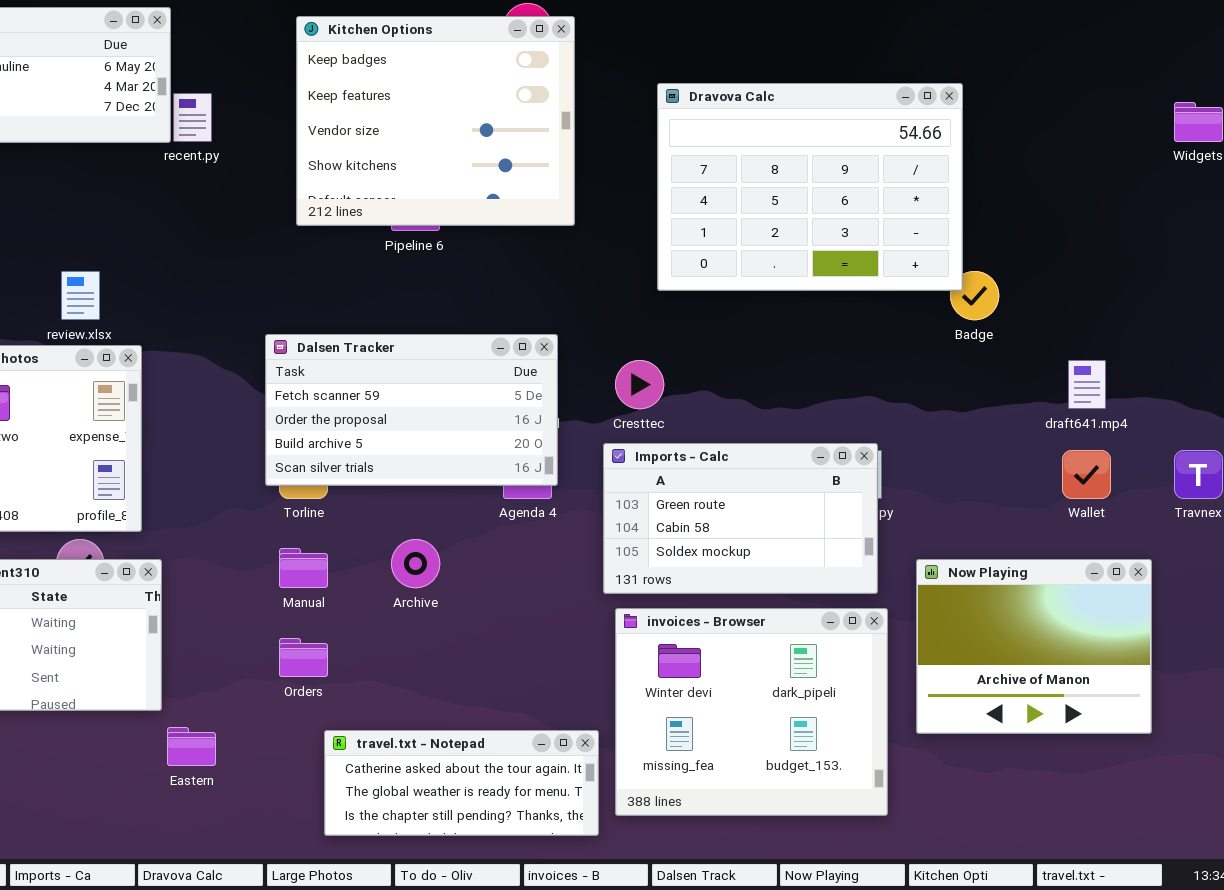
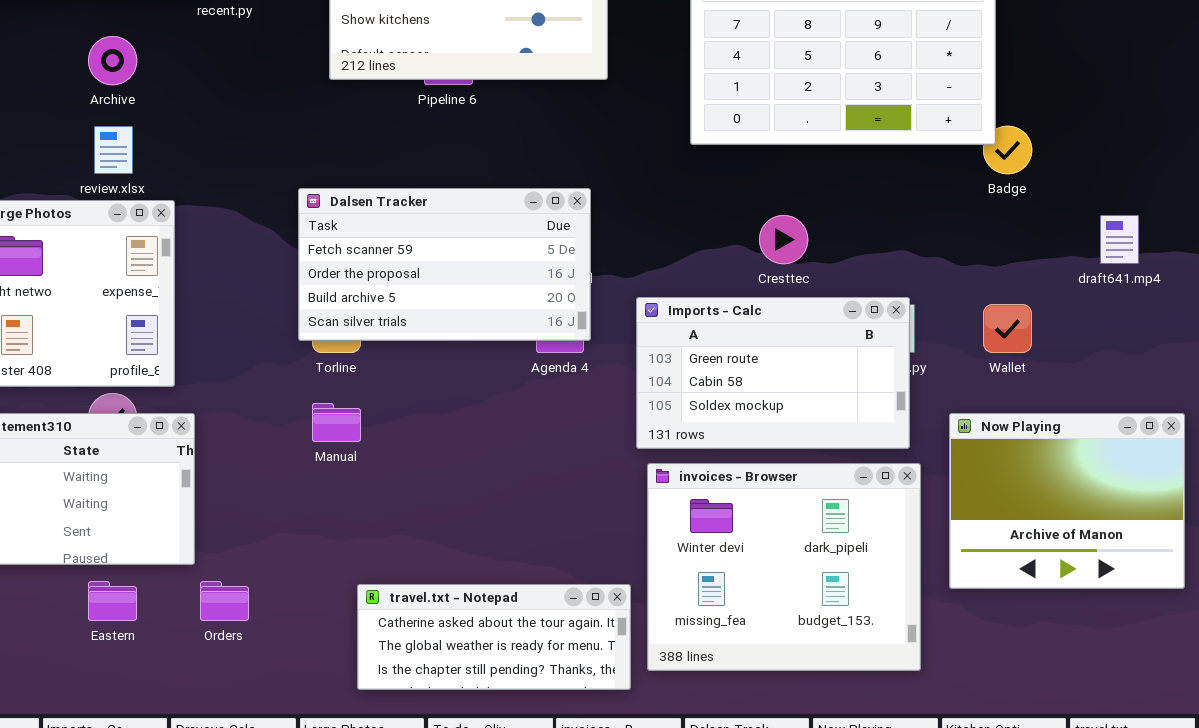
Cresttec: [615,360,664,409] -> [759,215,808,264], moved
Wallet: [1062,450,1111,499] -> [983,304,1032,353], moved
Archive: [391,539,440,588] -> [88,36,137,85], moved
Orders: [279,638,328,677] -> [200,581,249,621], moved
Eastern: [167,727,216,766] -> [88,581,137,621], moved

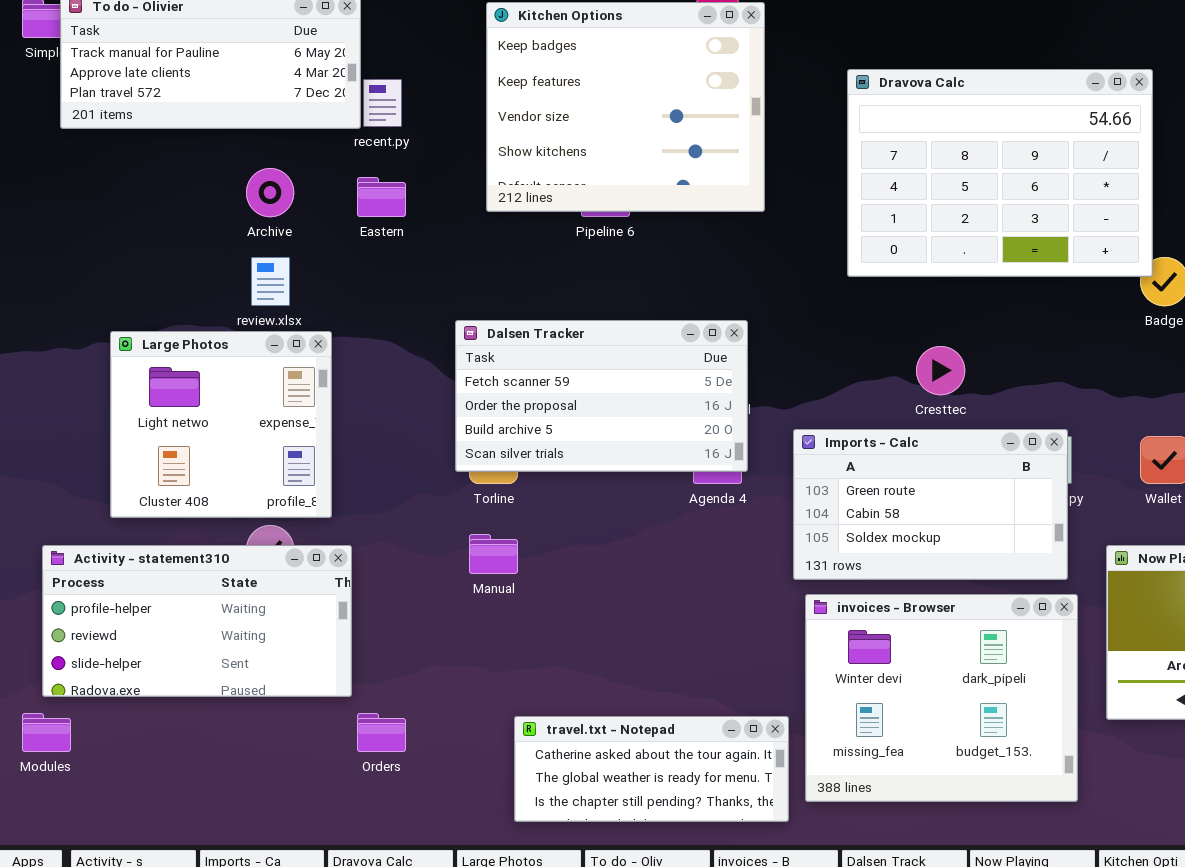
Eastern: [88,581,137,621] -> [357,177,406,217], moved

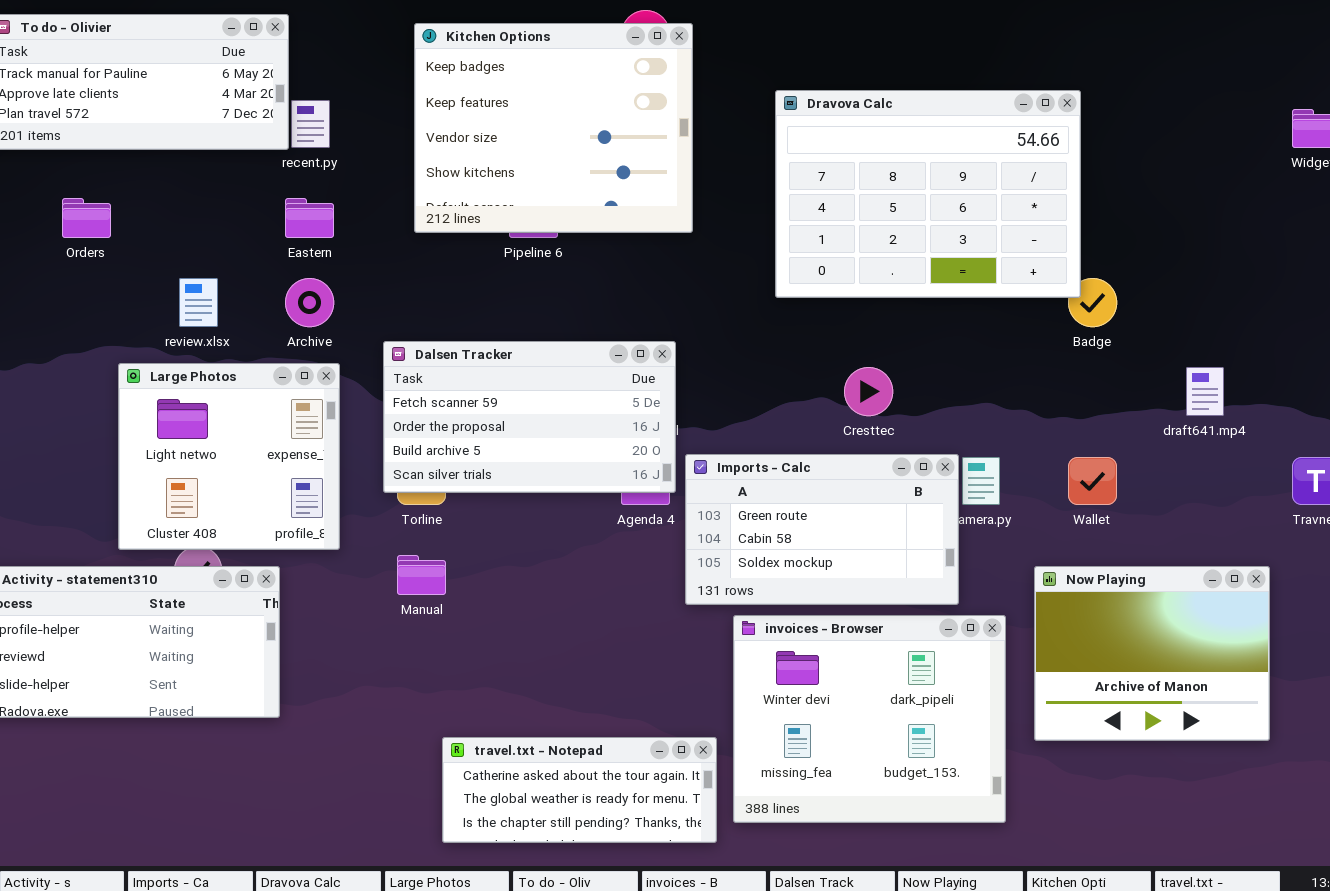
Archive: [246,168,294,217] -> [285,278,334,327], moved
Large Photos: [110,331,332,518] -> [118,363,340,550], moved
Imports - Calc: [793,429,1068,580] -> [685,454,959,605], moved
Orders: [357,713,406,752] -> [62,198,111,238], moved

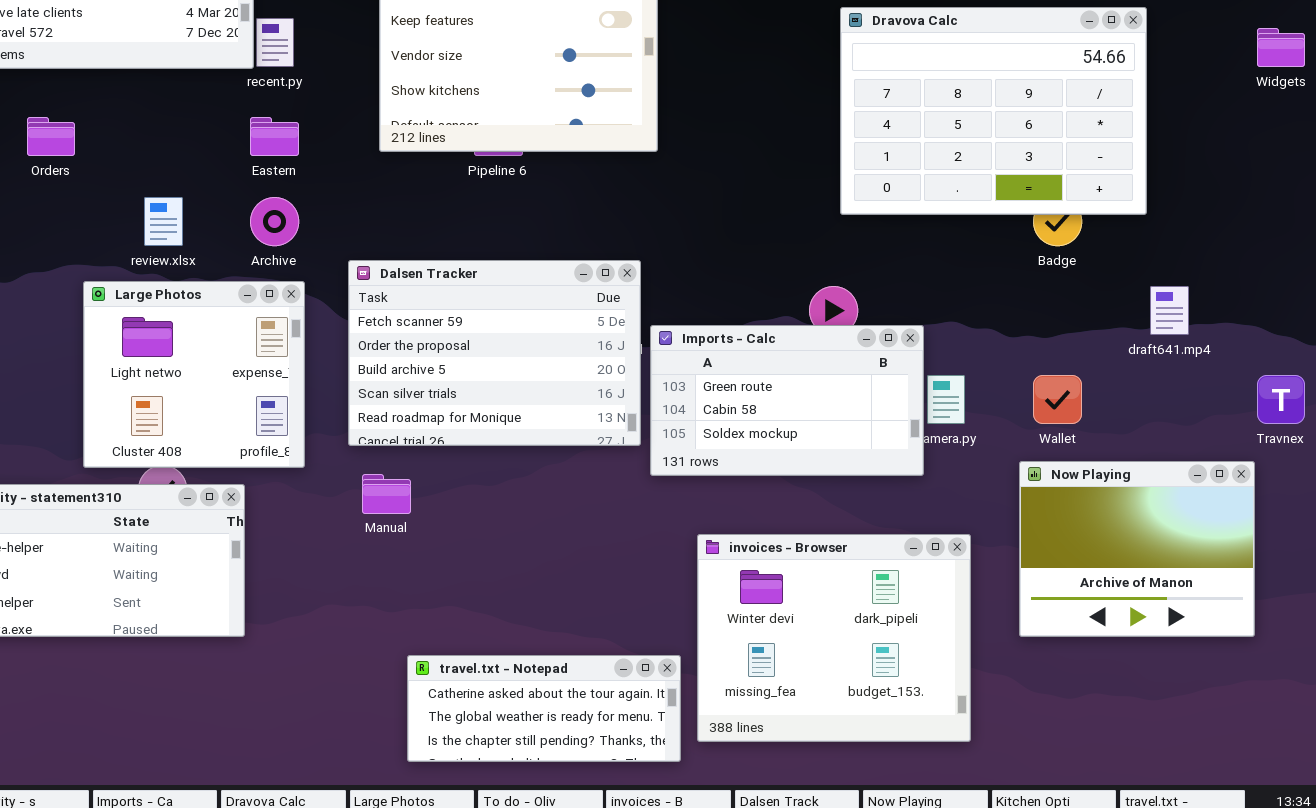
Dravova Calc: [775,90,1081,298] -> [840,7,1147,215], moved
Dalsen Tracker: [383,341,676,493] -> [348,260,641,446], resized
Imports - Calc: [685,454,959,605] -> [650,325,924,476], moved
Now Playing: [1034,566,1270,741] -> [1019,461,1255,637], moved

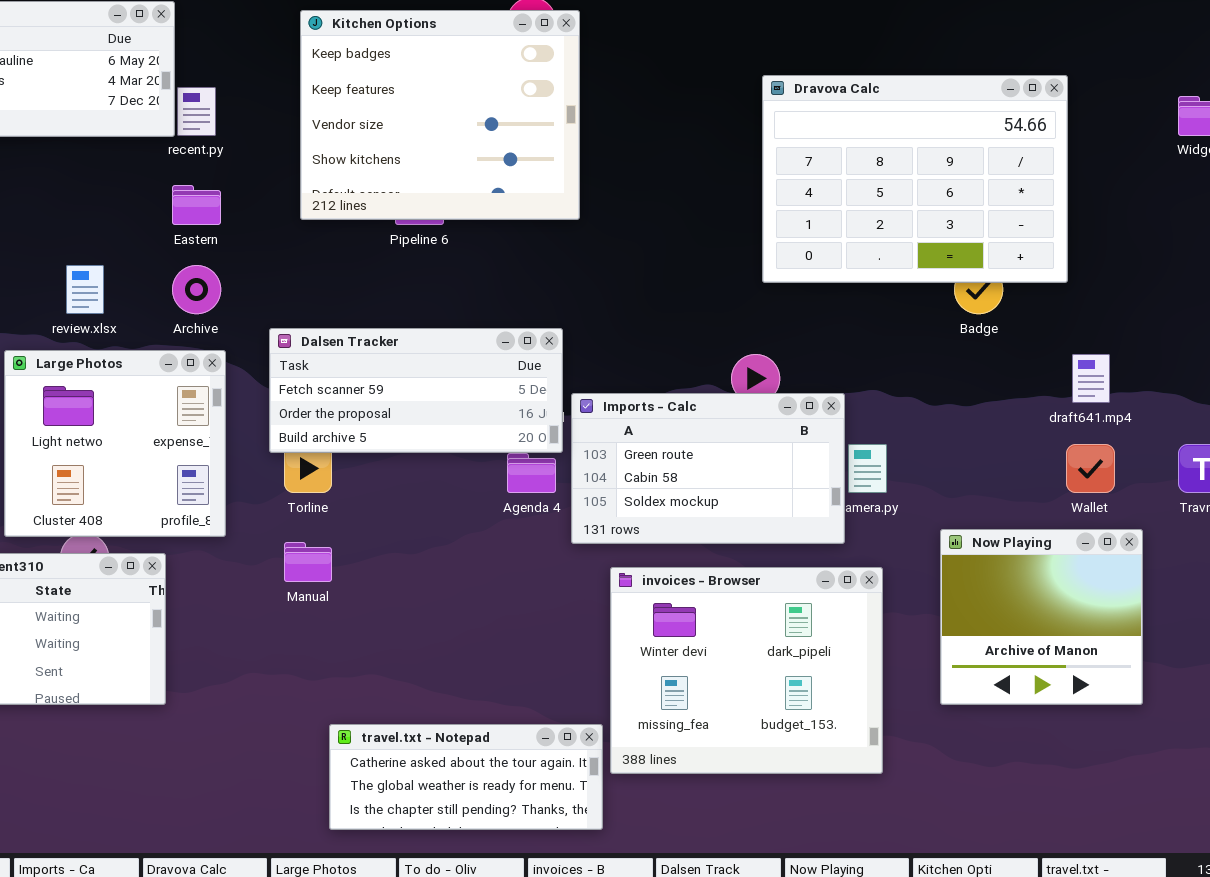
Dalsen Tracker: [348,260,641,446] -> [269,328,563,453], resized
Wallet: [1033,375,1082,424] -> [1066,444,1115,493], moved
Now Playing: [1019,461,1255,637] -> [940,529,1143,705], resized
invoices - Browser: [697,534,971,742] -> [610,567,883,774], moved

